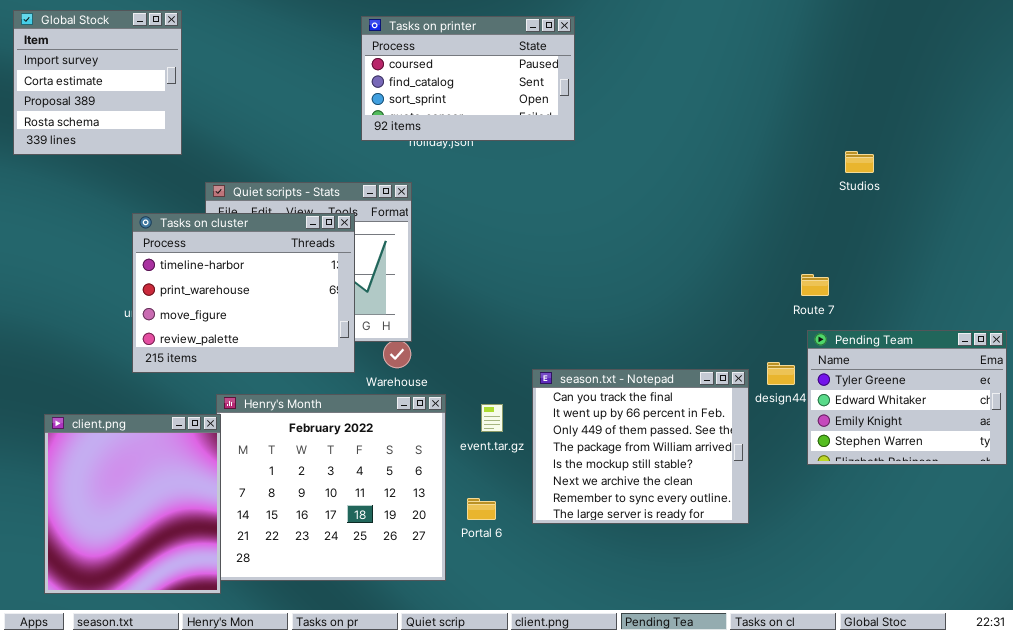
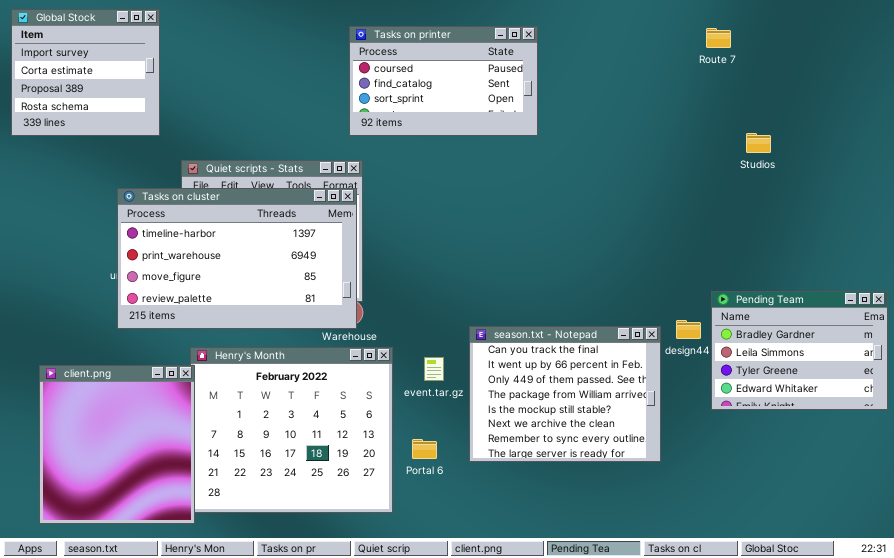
Tasks on printer: [361,16,575,141] -> [349,26,538,136], moved
Tasks on cluster: [132,213,355,373] -> [117,188,357,329], resized
Route 7: [801,274,829,296] -> [706,28,731,48], moved
Pending Team: [807,330,1007,465] -> [711,291,888,410], scrolled up 2 rows

